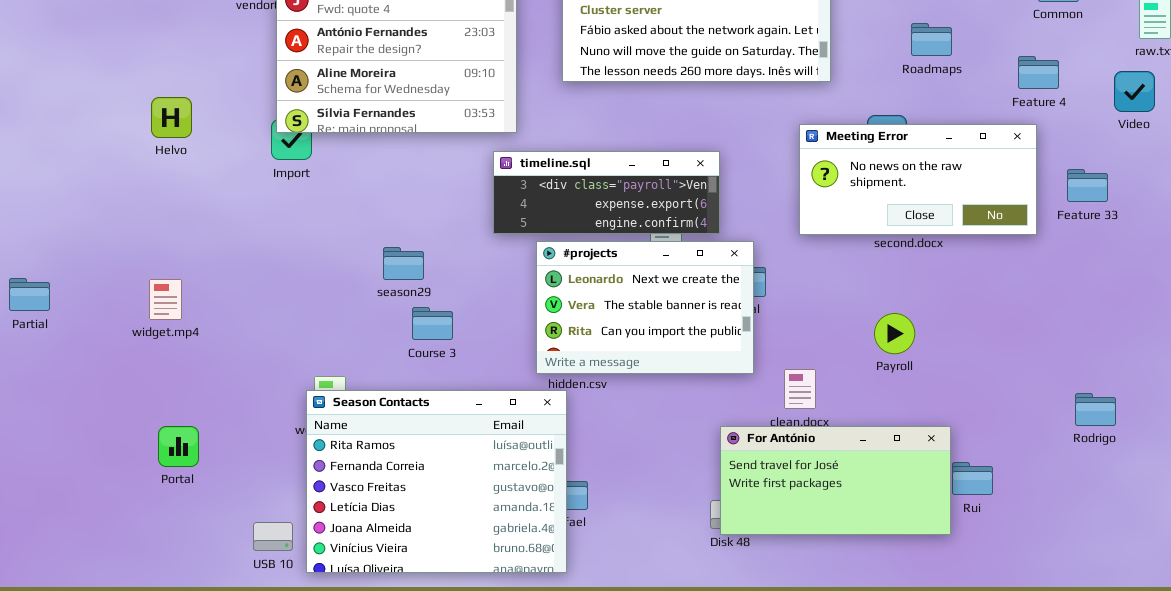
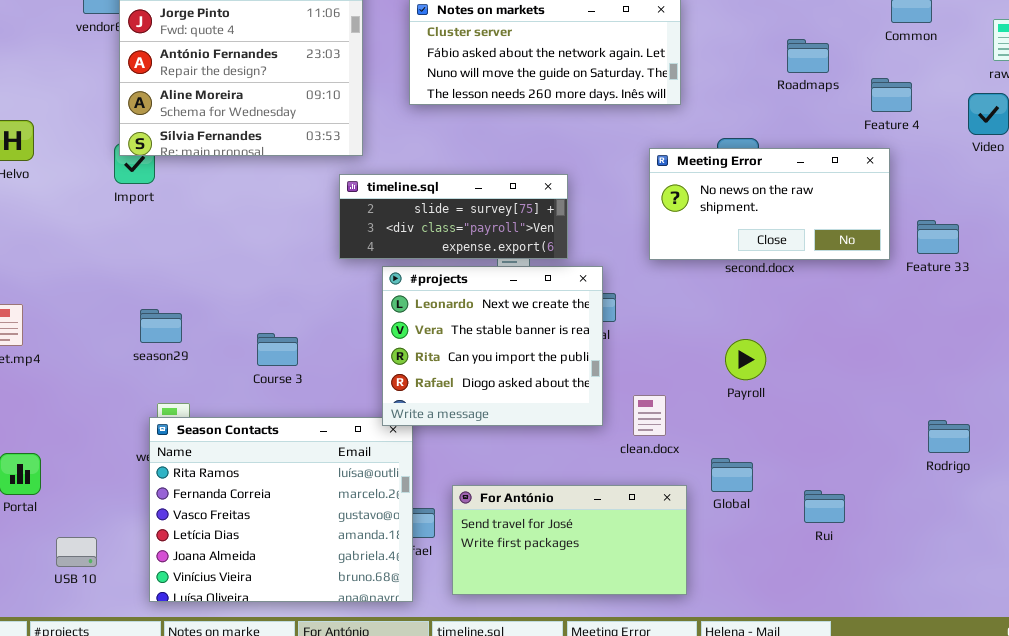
Roadmaps: [911,23,952,56] -> [787,39,829,73], moved
timeline.sql: [493,151,720,234] -> [339,174,568,259], scrolled up 1 row
Feature 33: [1067,169,1108,202] -> [917,220,959,254], moved
#projects: [536,241,754,374] -> [382,266,603,426], resized
season29: [383,247,424,280] -> [140,309,182,343], moved
For António: [720,426,951,535] -> [452,485,687,595], moved
USB 10: [253,522,293,551] -> [56,537,97,567], moved

